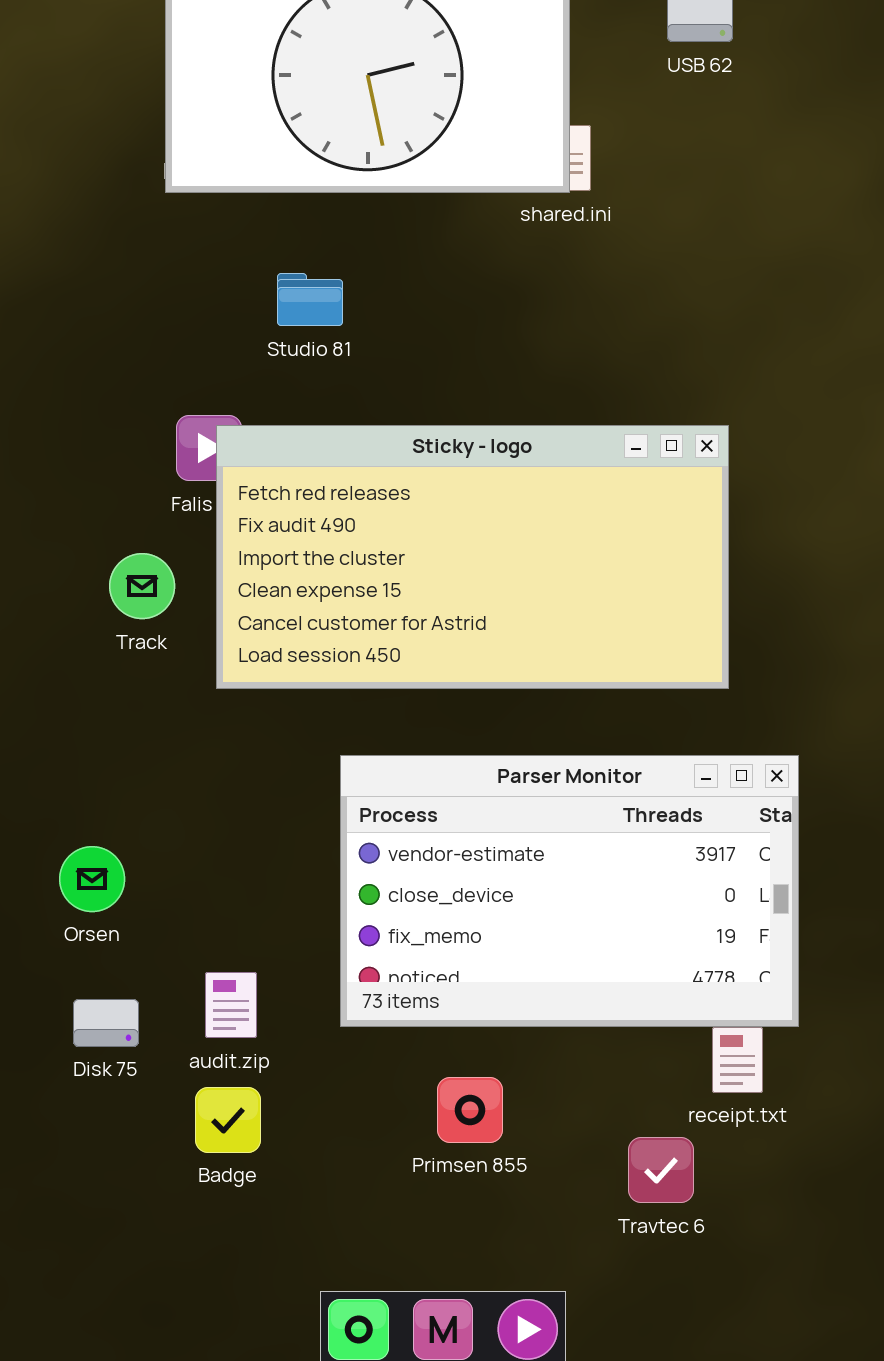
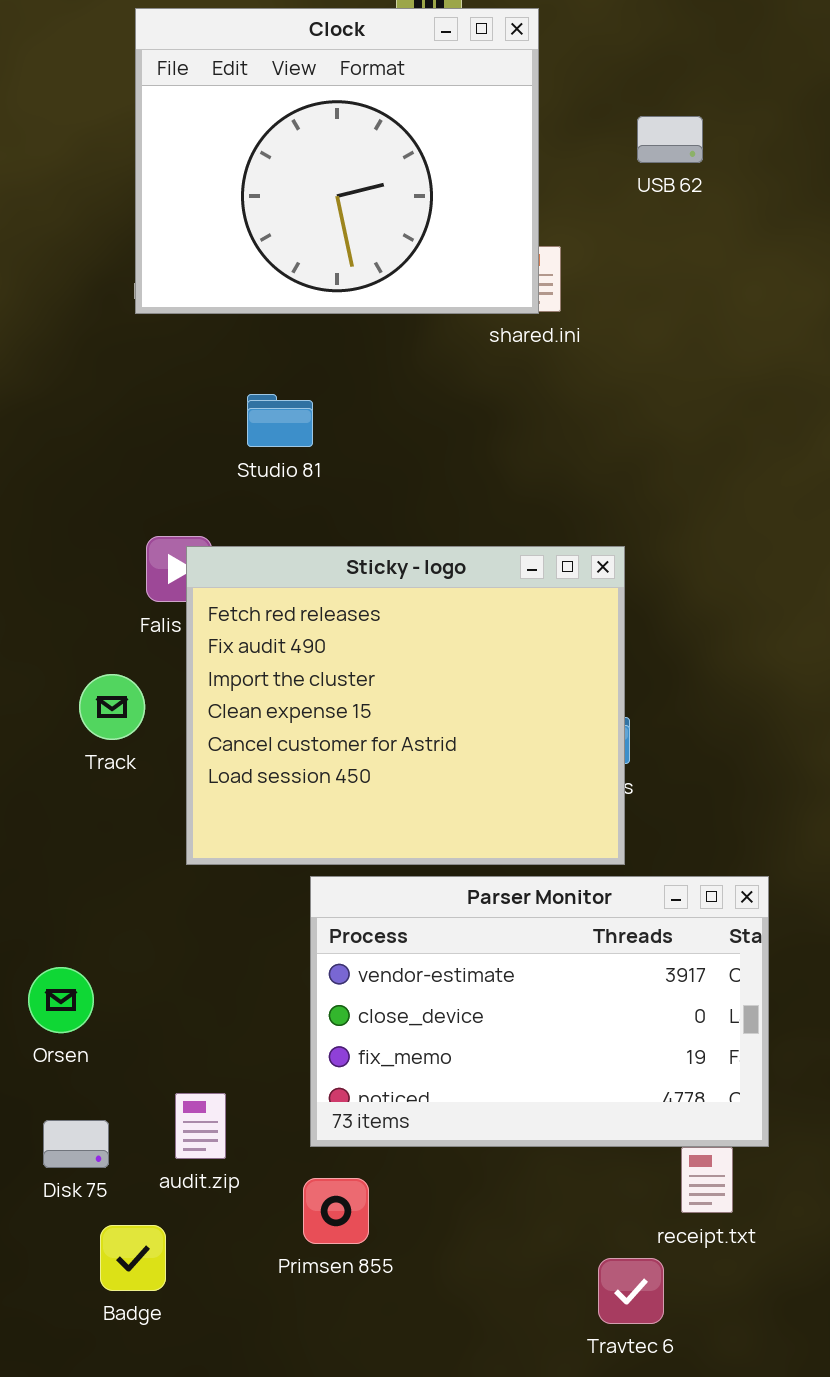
Sticky - logo: [216,425,729,689] -> [186,546,625,865], resized
Primsen 855: [437,1077,503,1143] -> [303,1178,369,1244], moved
Badge: [195,1087,261,1153] -> [100,1225,166,1291], moved

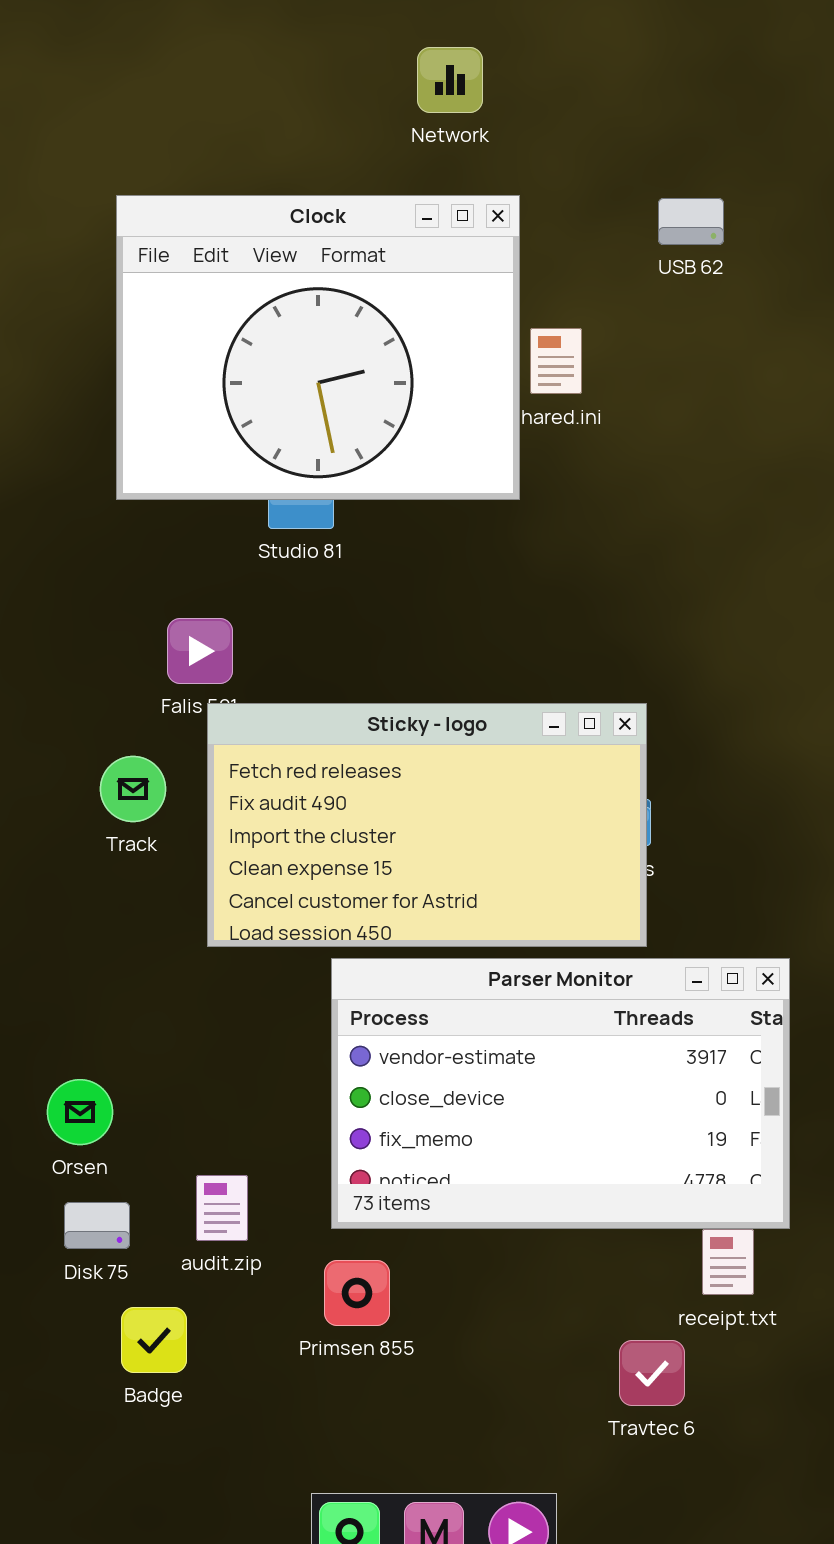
Clock: [135,8,539,314] -> [116,195,520,500], moved
Sticky - logo: [186,546,625,865] -> [207,703,647,947], resized
Orsen: [28,967,94,1033] -> [47,1079,113,1145], moved

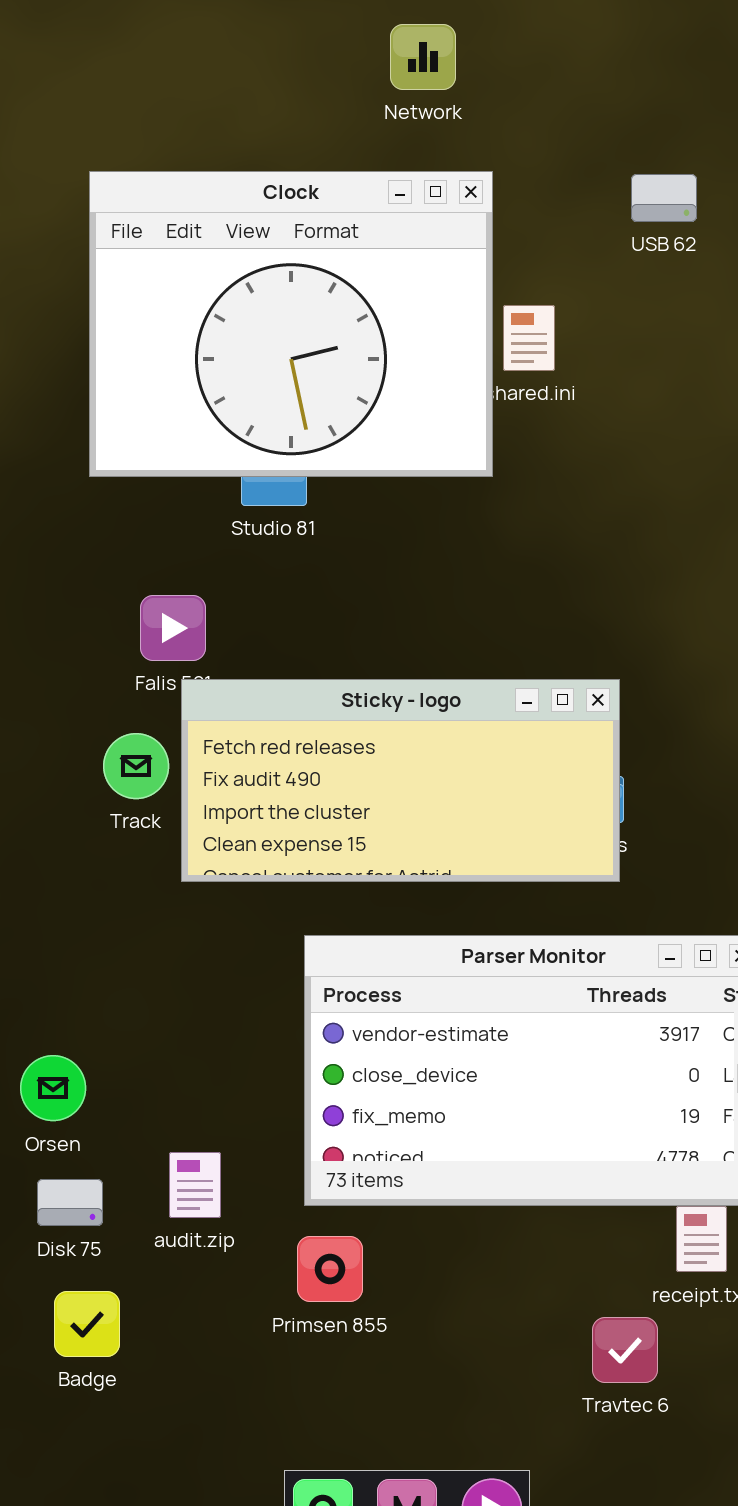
Sticky - logo: [207,703,647,947] -> [181,679,620,882], resized
Track: [100,756,166,822] -> [103,733,169,799], moved
Badge: [121,1307,187,1373] -> [54,1291,120,1357], moved

